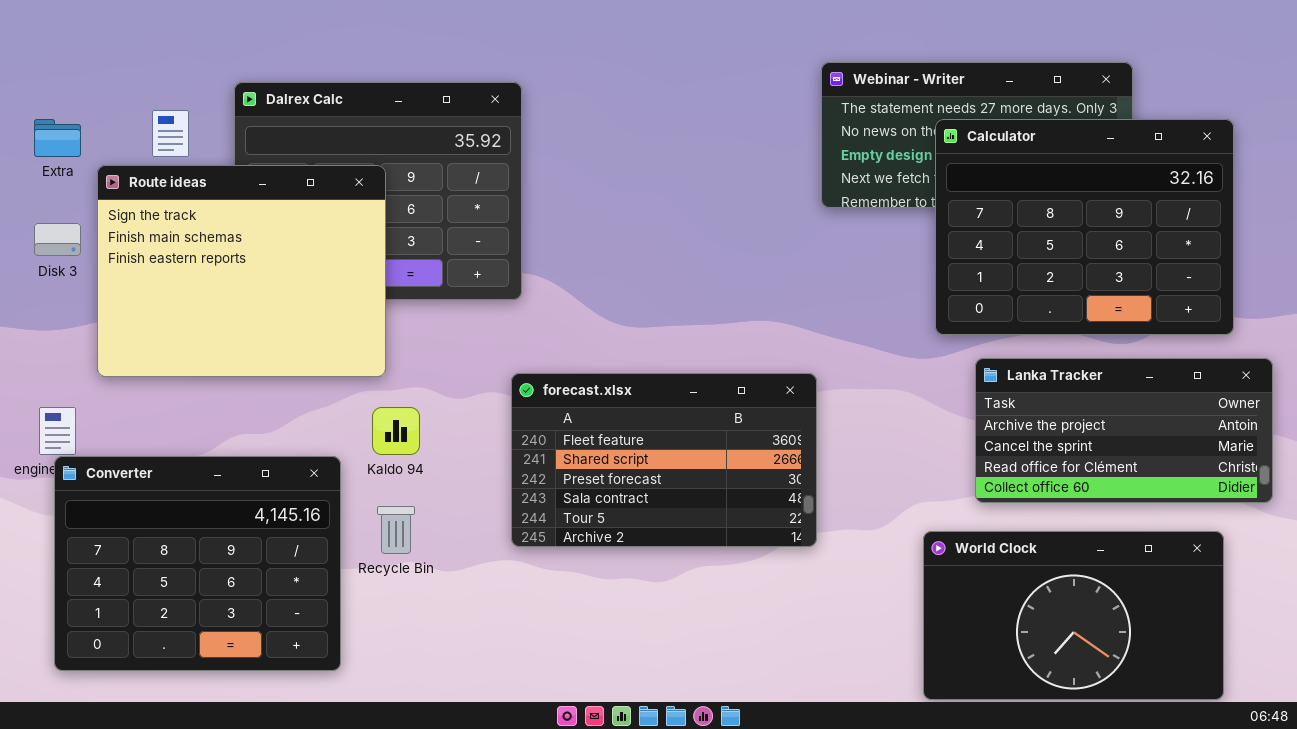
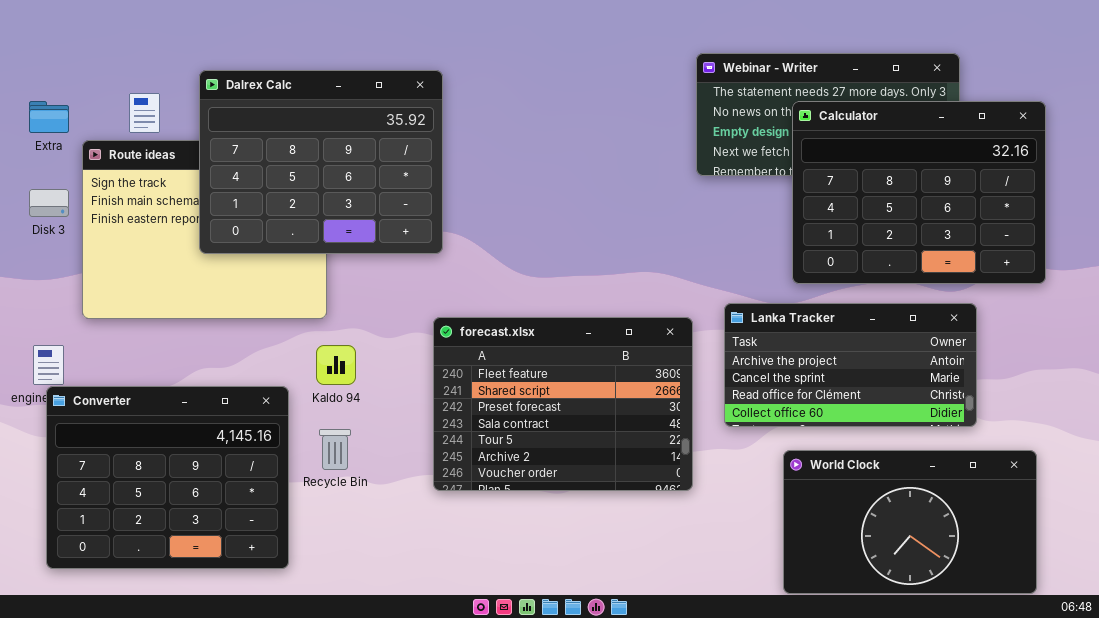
Dalrex Calc: [234,82,522,300] -> [199,70,443,254], raised
Lanka Tracker: [975,358,1273,503] -> [724,303,977,427], moved
forecast.xlsx: [511,373,817,547] -> [433,317,693,491], resized

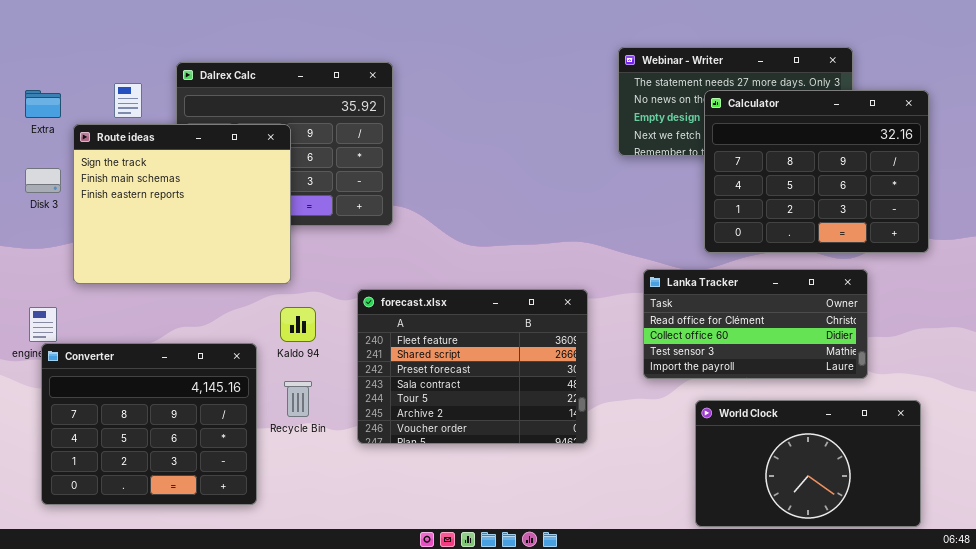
Route ideas: [82,140,327,319] -> [73,124,291,284], raised
Lanka Tracker: [724,303,977,427] -> [643,269,868,379], scrolled down 2 rows
forecast.xlsx: [433,317,693,491] -> [357,289,588,444], moved

